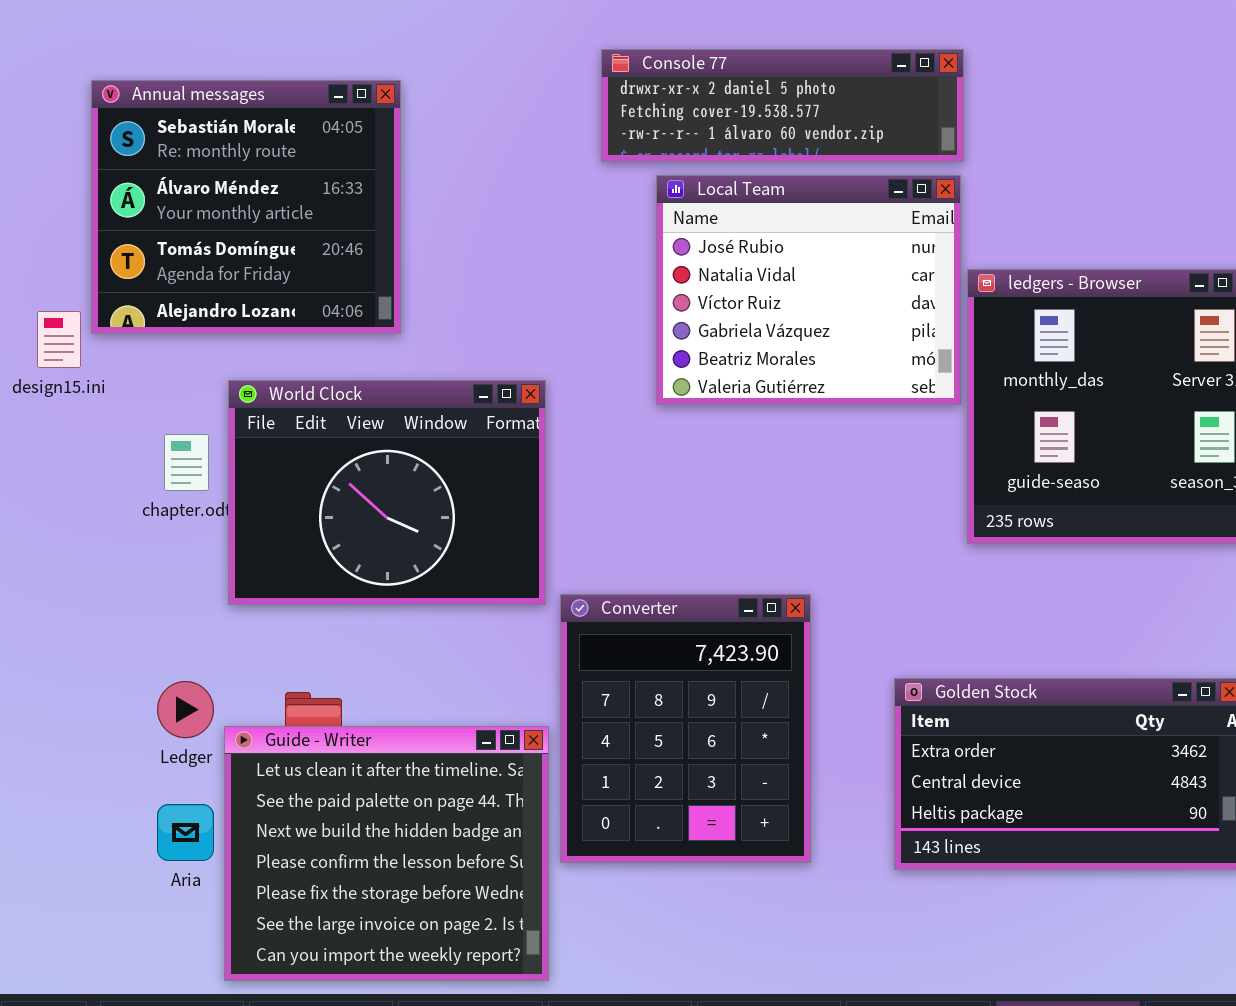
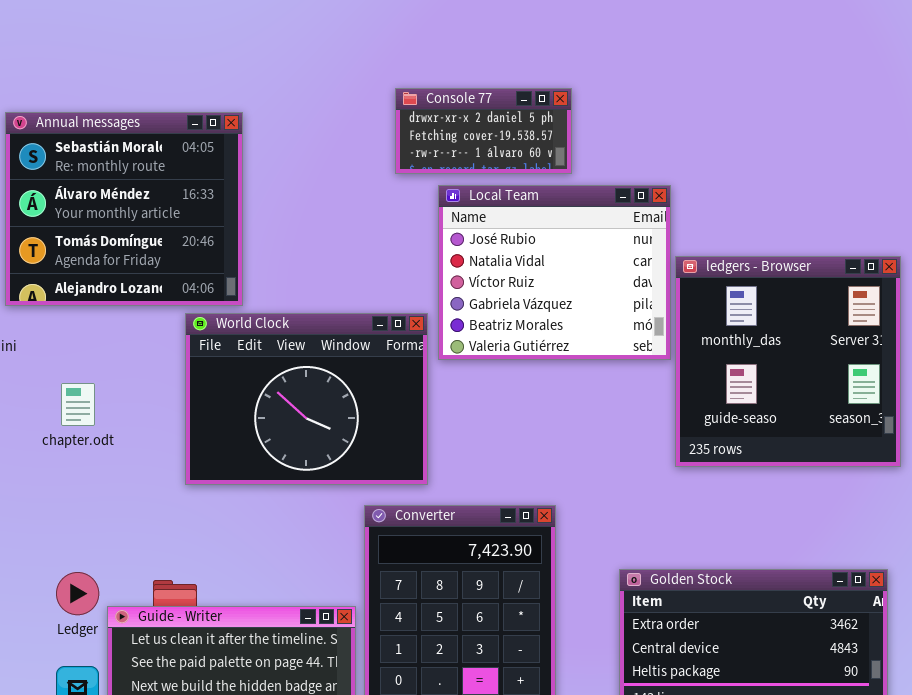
Console 77: [601,49,964,162] -> [395,88,572,174], resized
World Clock: [228,380,546,605] -> [185,313,428,485], moved

